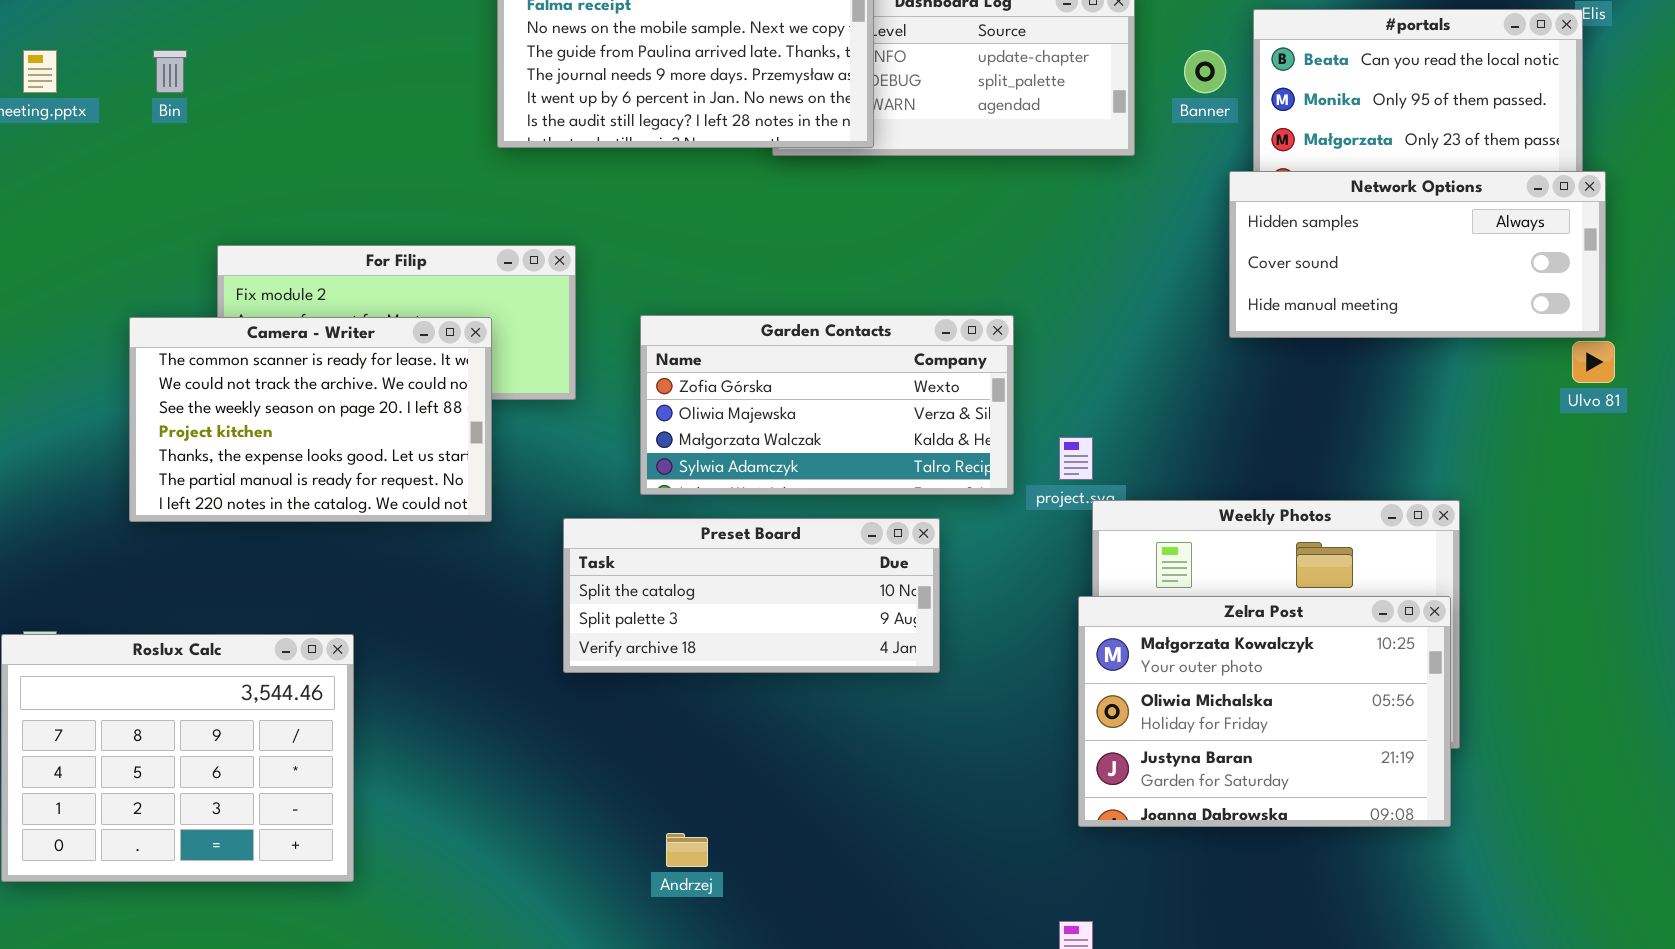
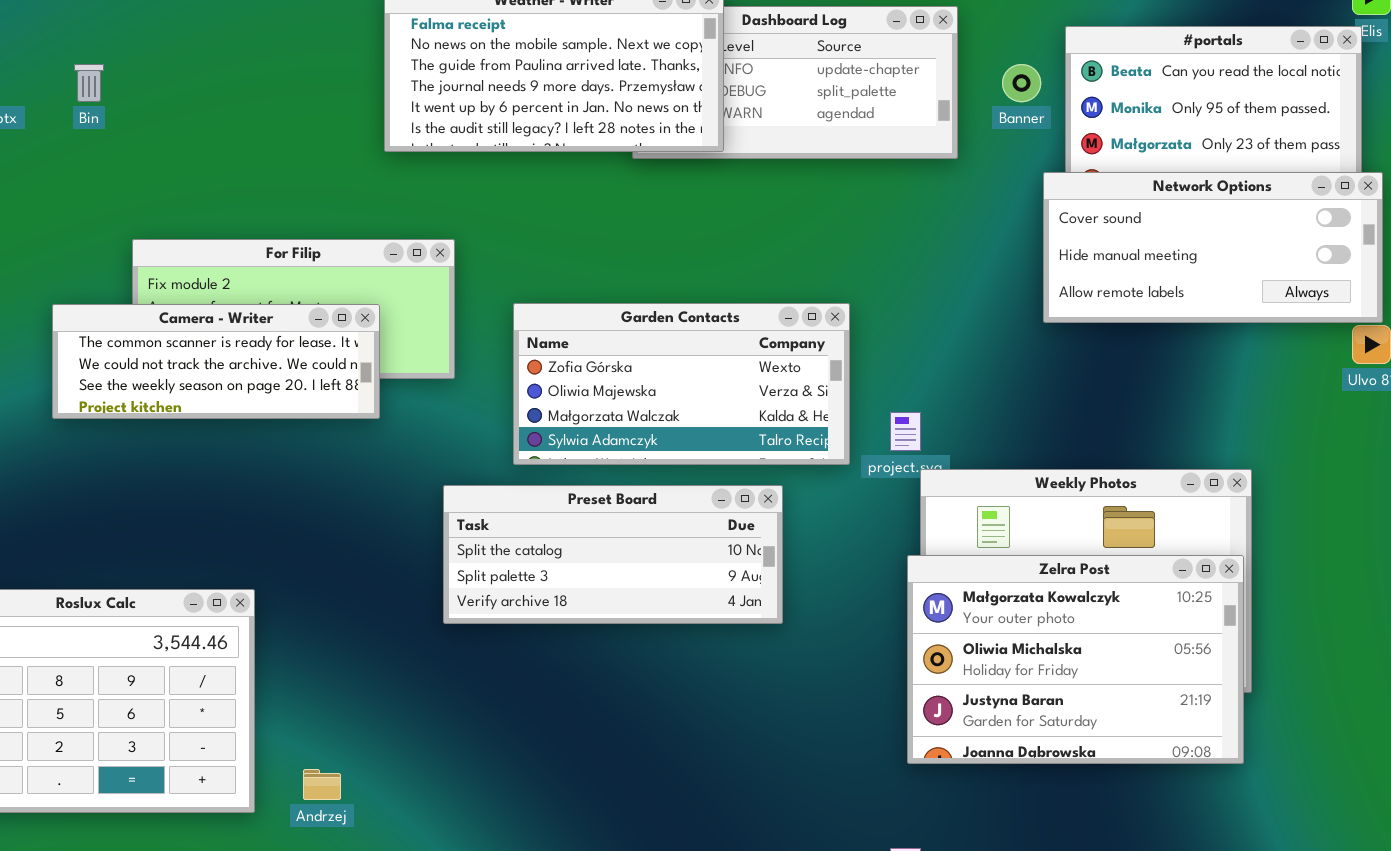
Network Options: [1229,171,1606,338] -> [1043,172,1383,323], scrolled down 1 row
Camera - Writer: [129,317,492,522] -> [52,304,380,419], resized
Andrzej: [666,833,708,867] -> [303,769,341,800], moved

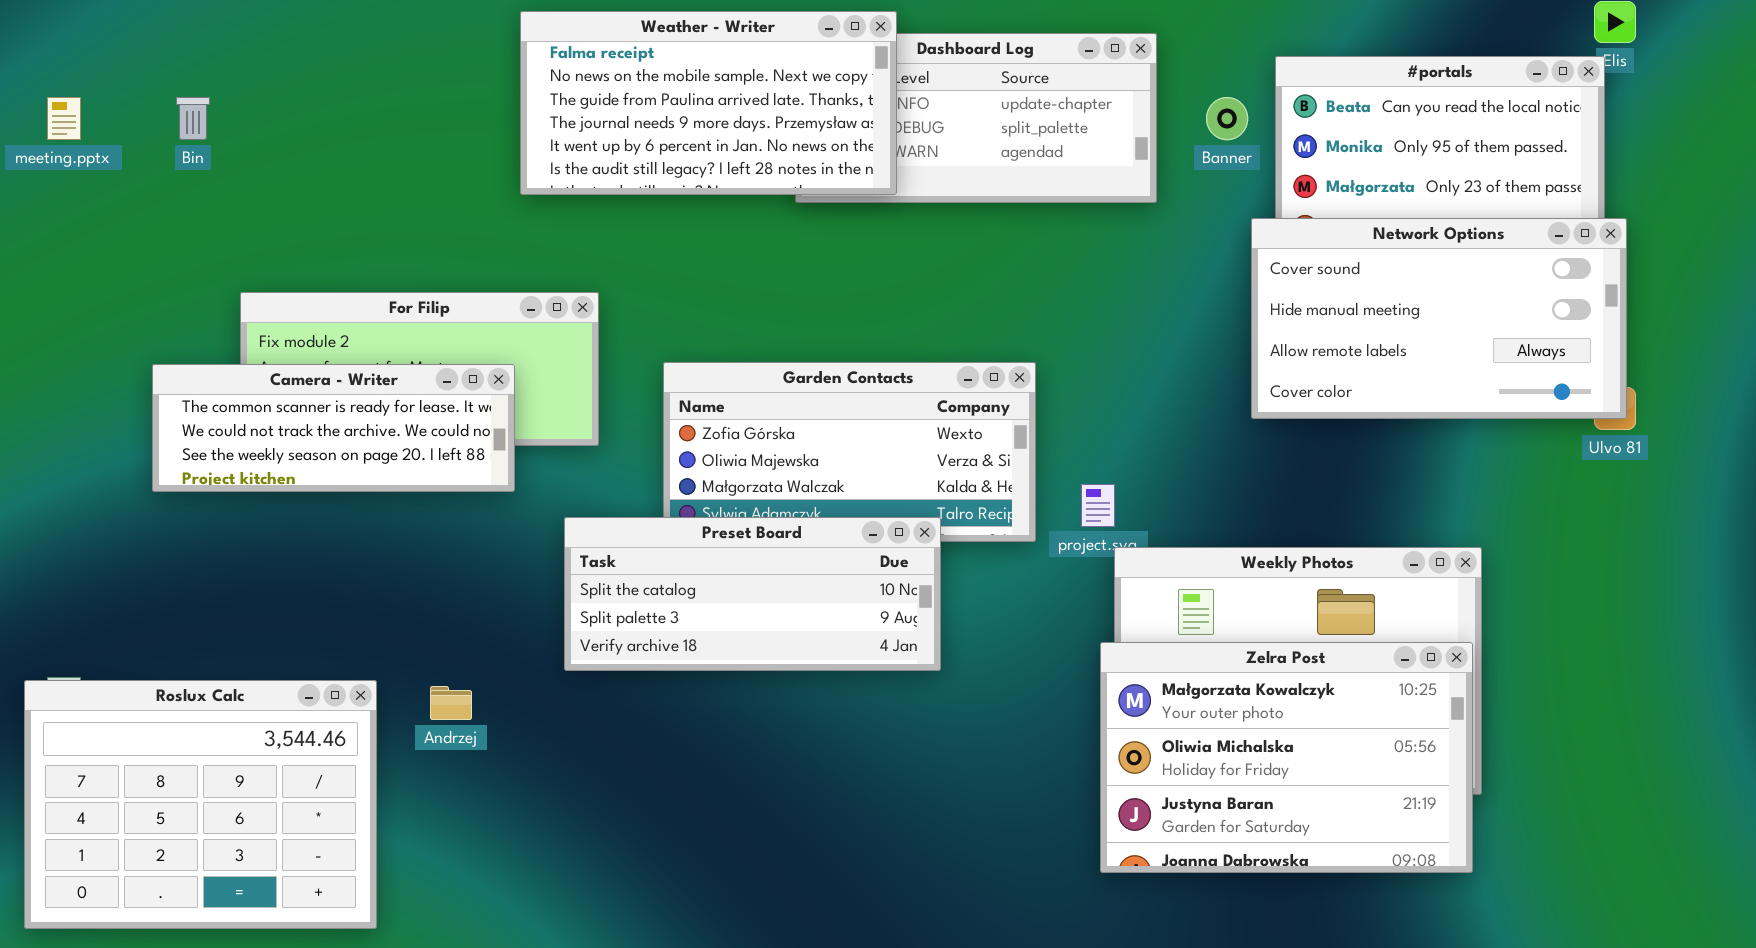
Network Options: [1043,172,1383,323] -> [1251,218,1627,419], resized
Preset Board: [443,485,783,624] -> [564,517,941,671], moved
Andrzej: [303,769,341,800] -> [430,686,472,720], moved

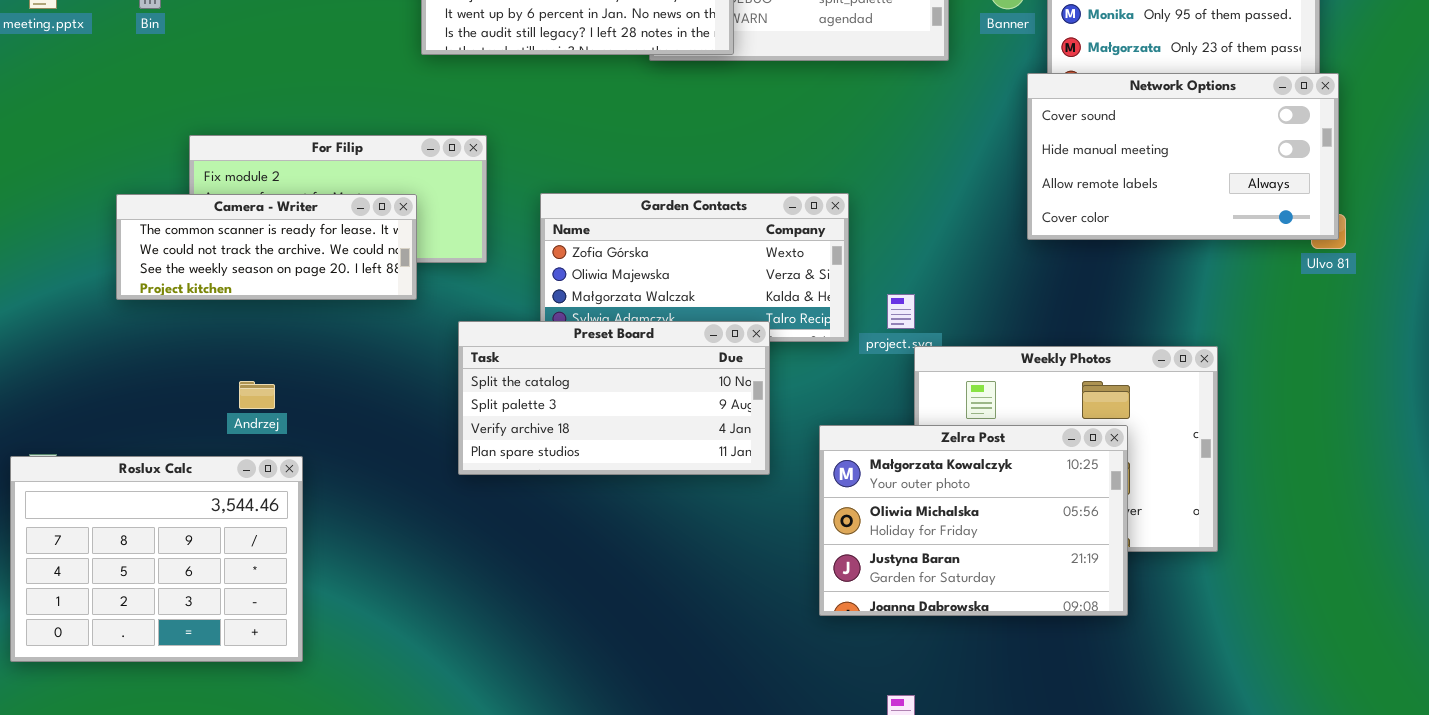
Preset Board: [564,517,941,671] -> [458,321,770,475], resized
Zelra Post: [1100,642,1473,873] -> [819,425,1128,616], moved
Andrzej: [430,686,472,720] -> [239,381,275,409], moved

